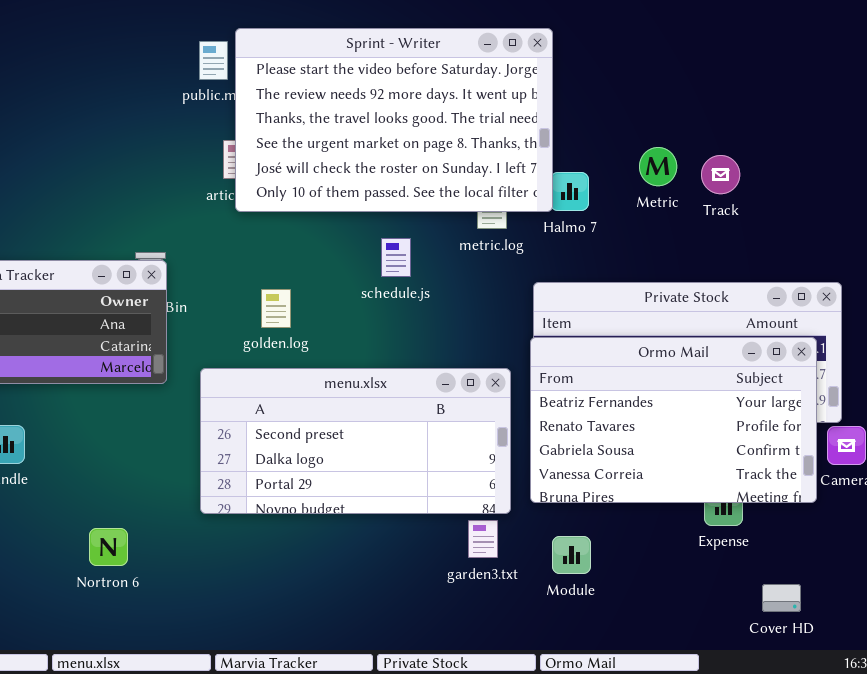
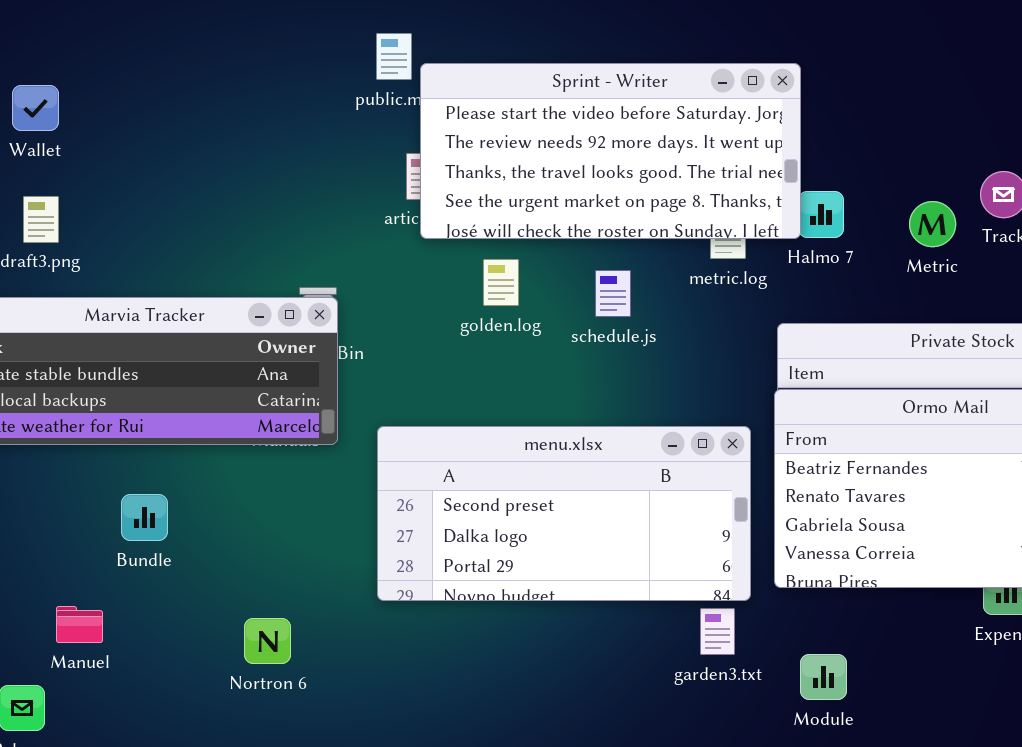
Sprint - Writer: [235,28,553,212] -> [420,63,801,239], resized
Metric: [639,147,677,186] -> [909,201,956,247], moved
golden.log: [261,289,291,328] -> [483,259,519,306], moved
Module: [552,536,591,574] -> [800,654,847,700], moved

